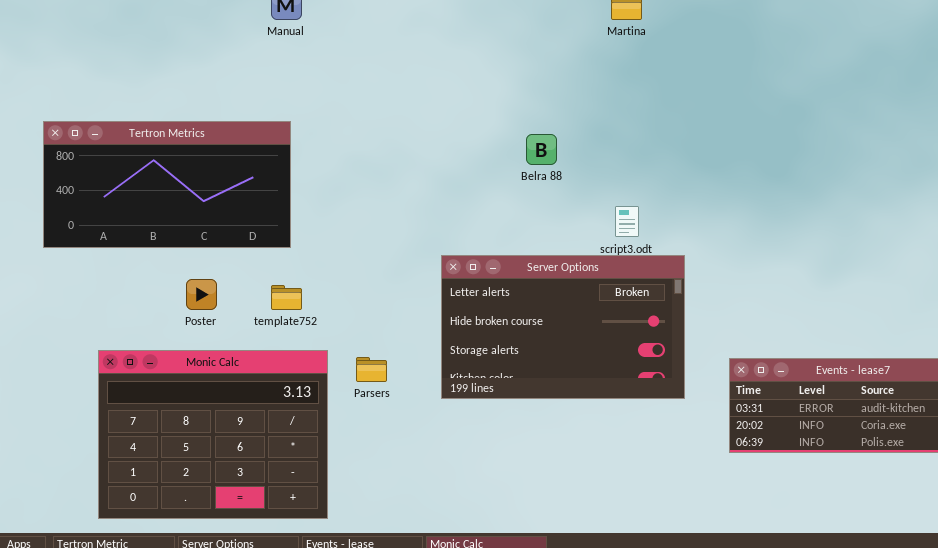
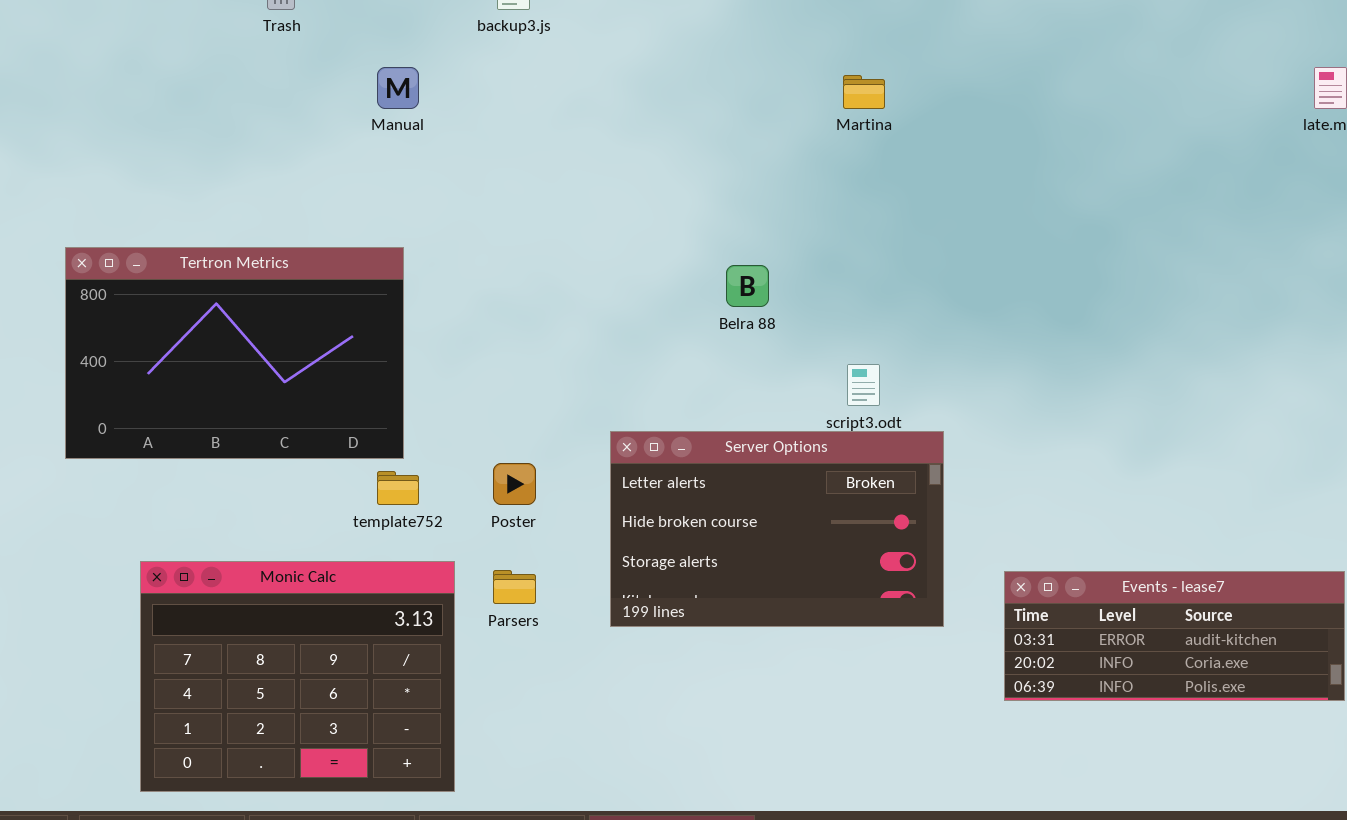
Tertron Metrics: [43,121,291,248] -> [65,247,404,459], resized
Poster: [186,279,217,310] -> [493,463,536,505], moved

